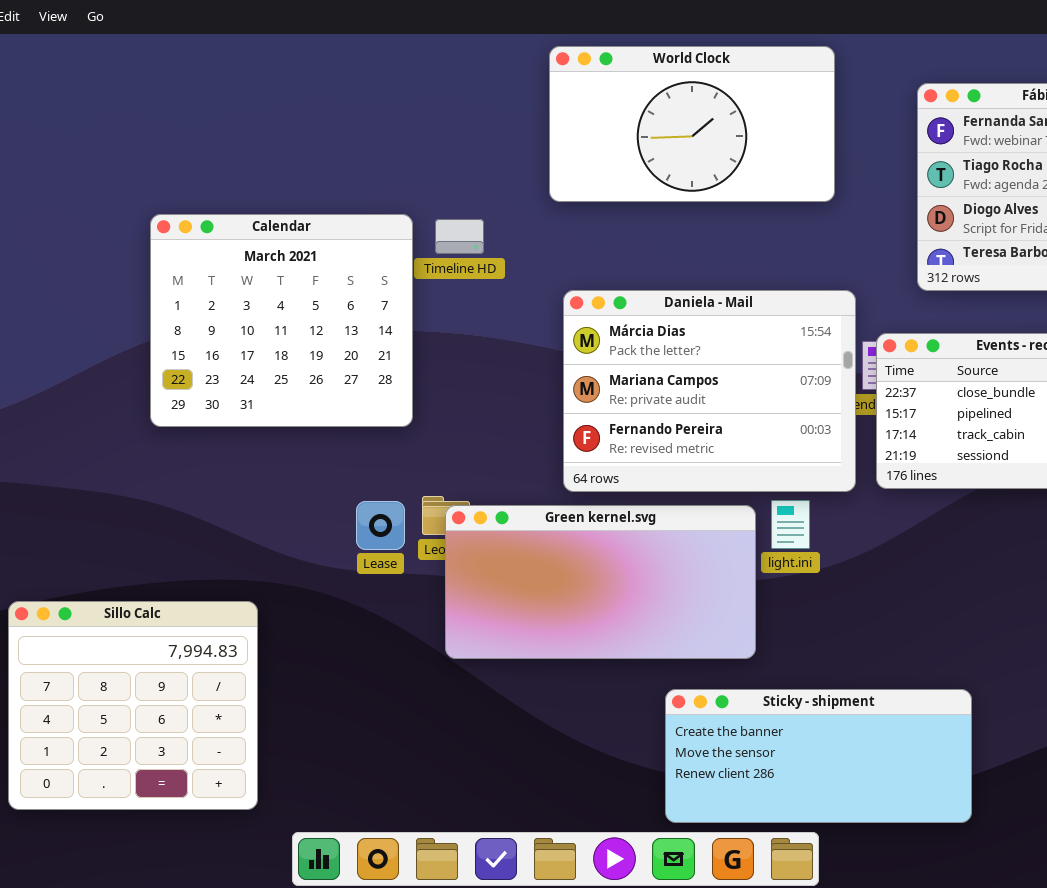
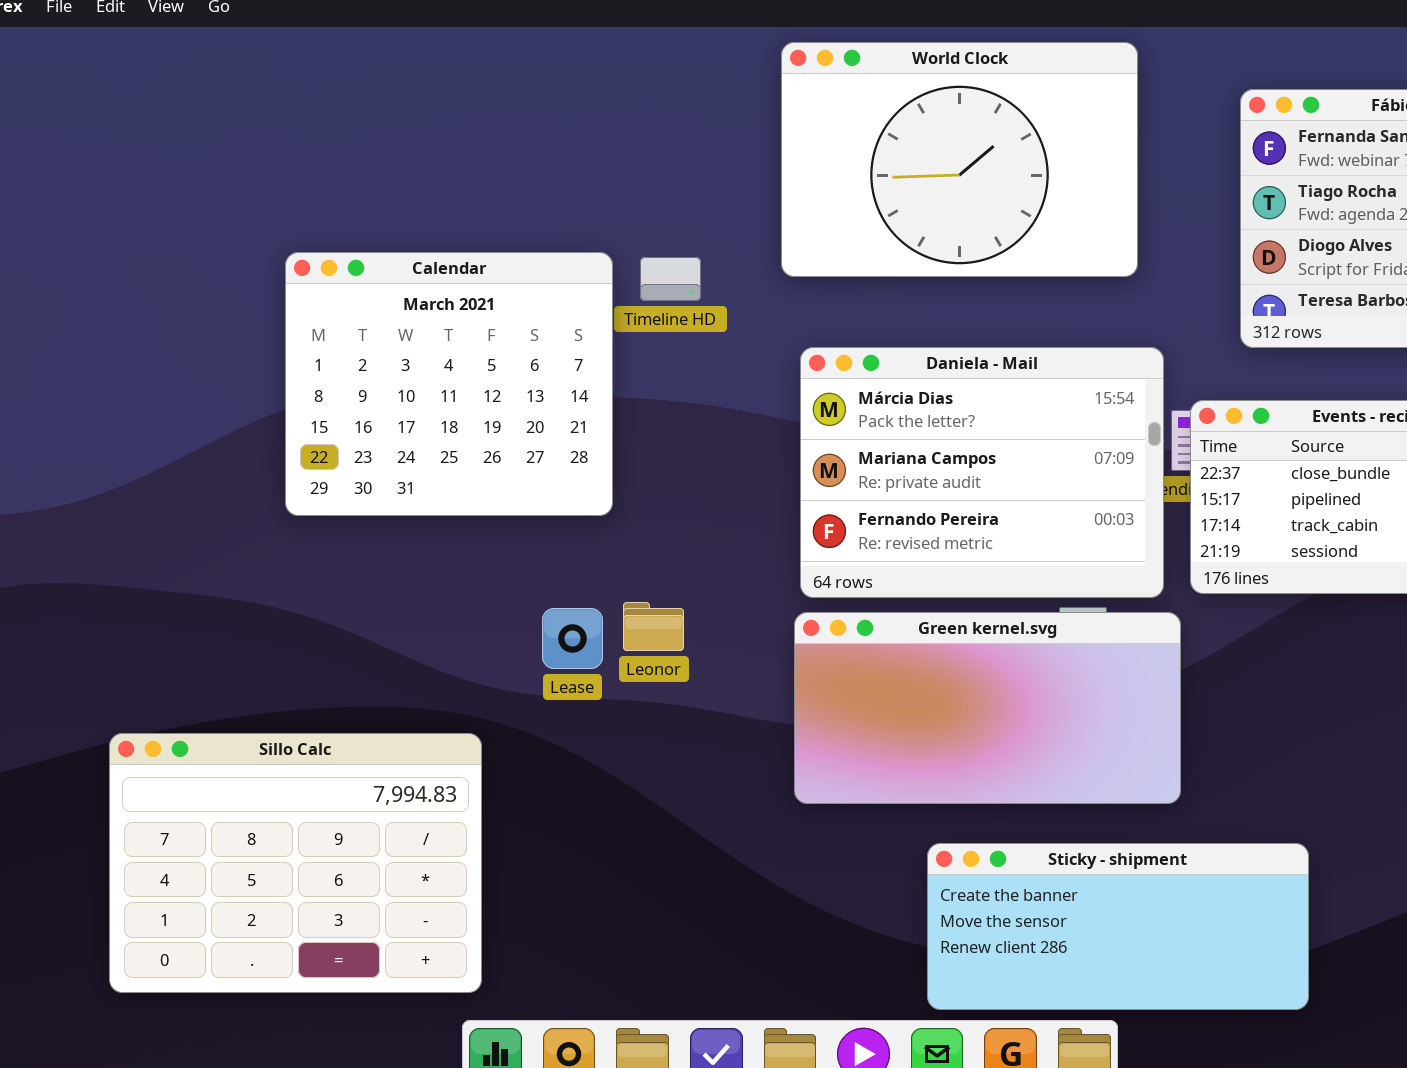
World Clock: [549,46,835,202] -> [781,42,1138,277], resized
Green kernel.svg: [445,505,756,659] -> [794,612,1181,804], moved
Sillo Calc: [8,601,258,810] -> [109,733,482,993], resized

